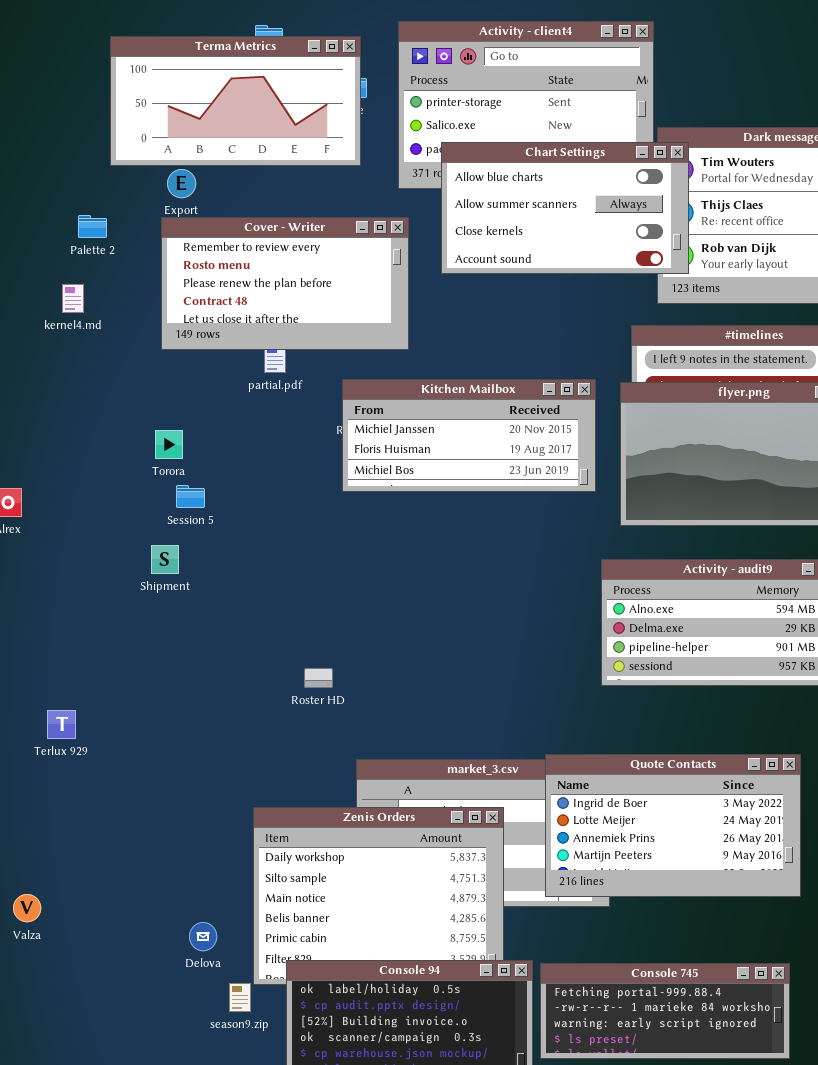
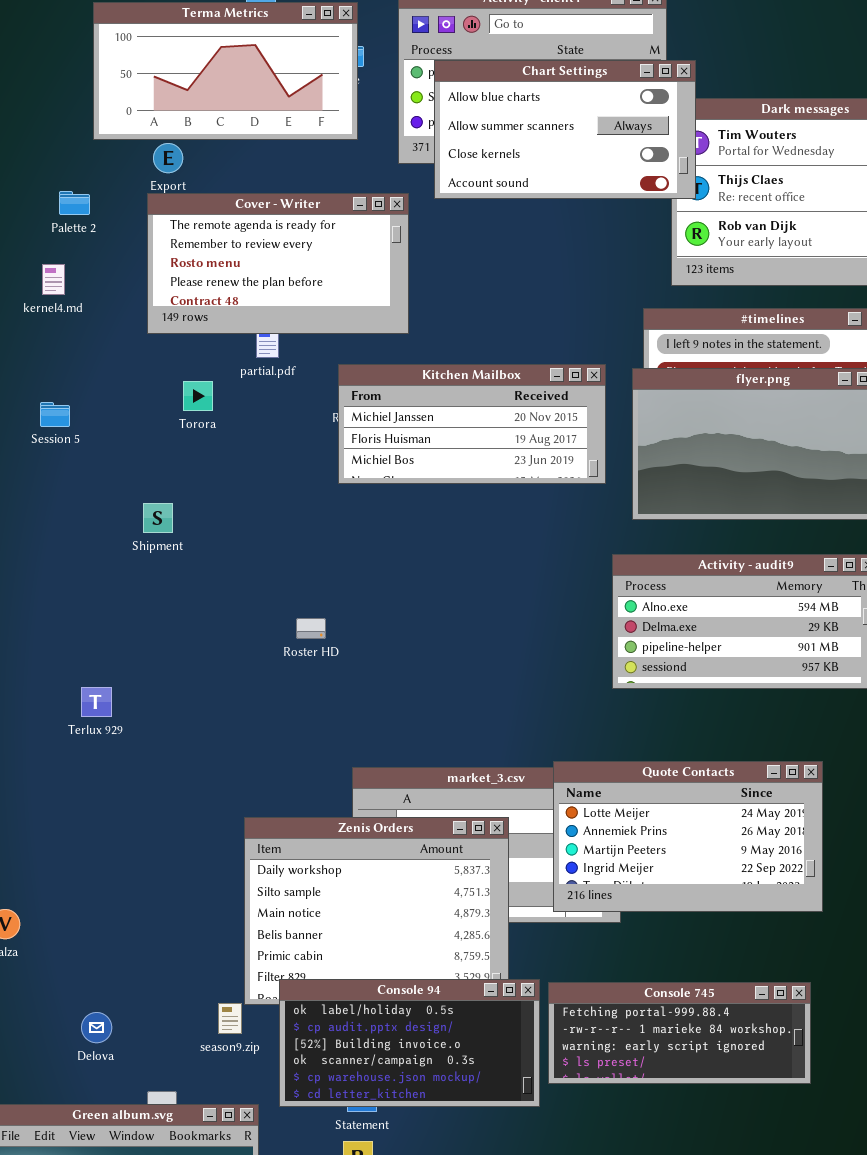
Chart Settings: [441,142,689,274] -> [434,60,696,199], moved
Cover - Writer: [161,217,409,350] -> [147,193,409,334], scrolled up 1 row
Torora: [155,430,183,459] -> [183,381,213,411], moved
Session 5: [176,485,205,508] -> [40,402,70,427], moved
Shipment: [151,545,179,574] -> [143,503,173,533], moved
Roster HD: [304,668,333,688] -> [296,618,326,639], moved
Terlux 929: [47,710,76,739] -> [81,687,112,717], moved
Quote Contacts: [545,754,801,897] -> [553,761,823,912], scrolled down 1 row
Delova: [189,922,217,951] -> [81,1012,112,1043], moved

